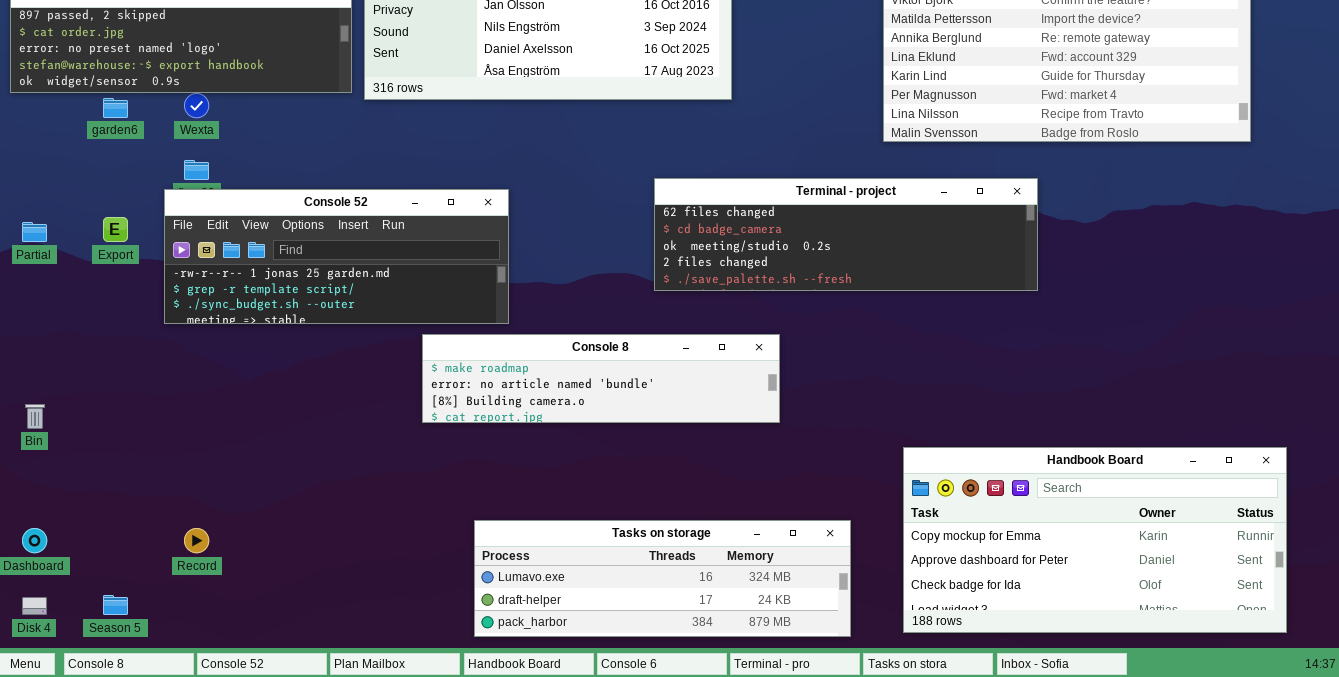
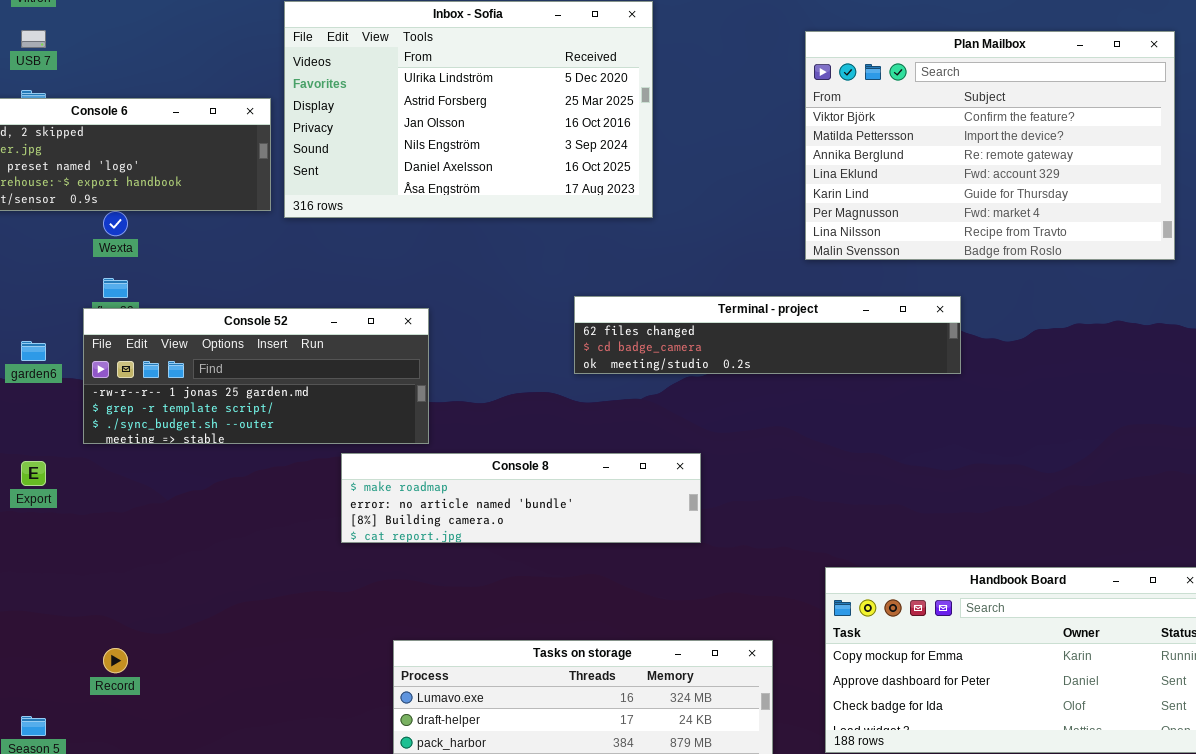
garden6: [103,98,128,118] -> [21,341,46,361], moved
Terminal - project: [654,178,1038,291] -> [574,296,961,374], resized
Export: [103,217,128,242] -> [21,461,46,486], moved

